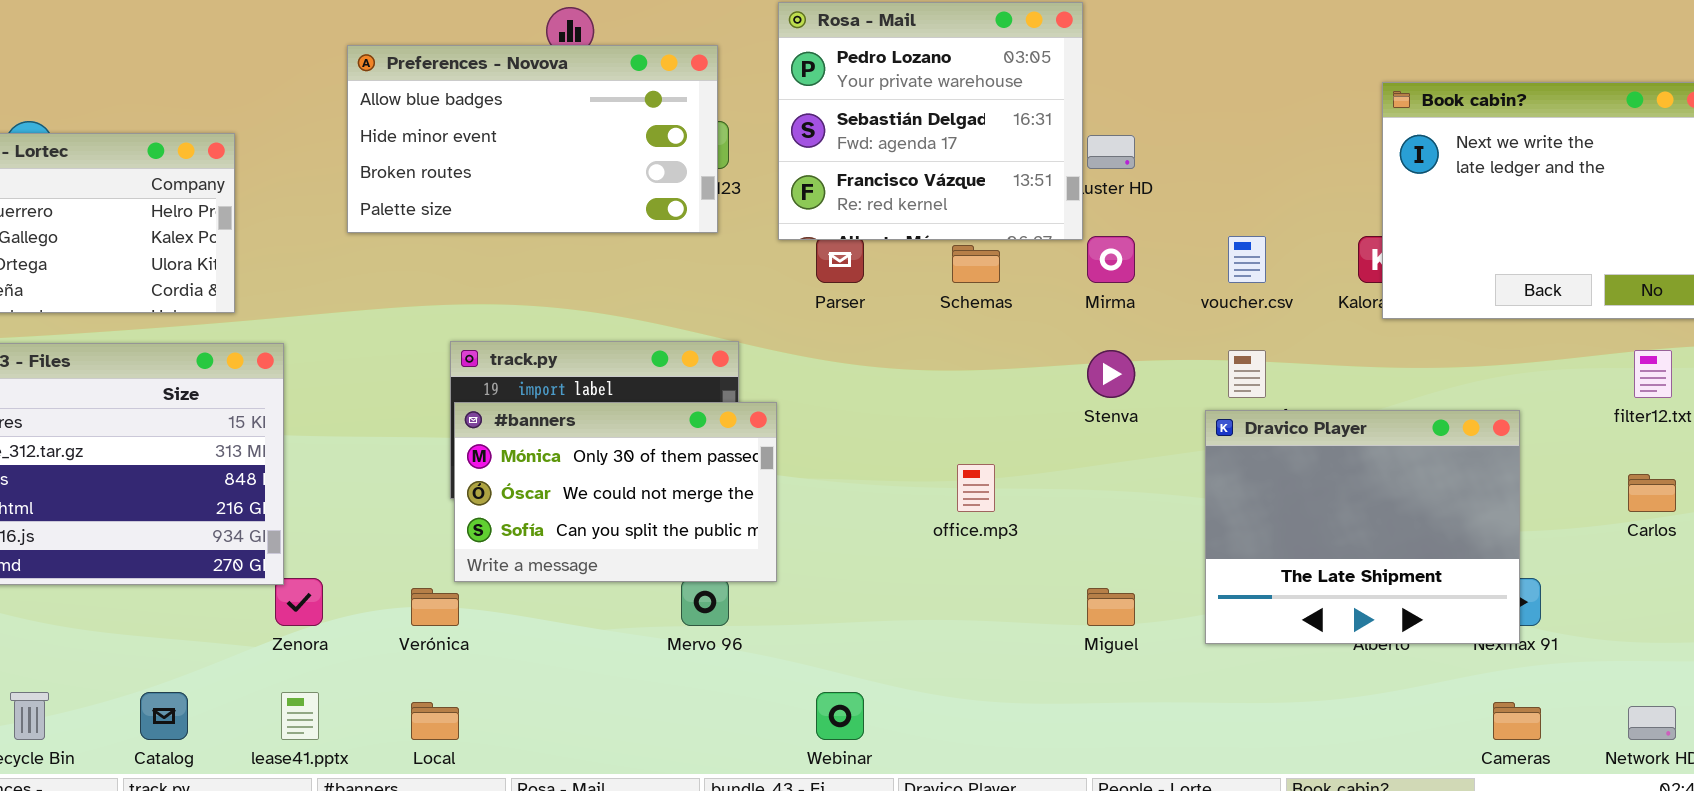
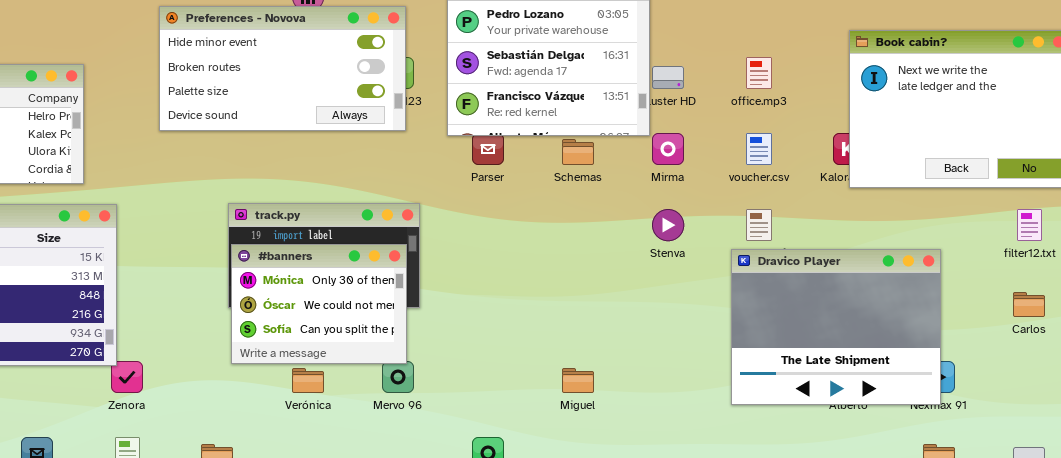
Preferences - Novova: [347,45,718,233] -> [159,6,406,131], scrolled down 1 row
#banners: [454,402,777,582] -> [231,244,407,364], resized
office.mp3: [957,464,995,512] -> [746,57,772,89], moved
Verónica: [411,588,459,626] -> [292,368,324,393], moved
Miguel: [1087,588,1135,626] -> [562,368,594,393], moved

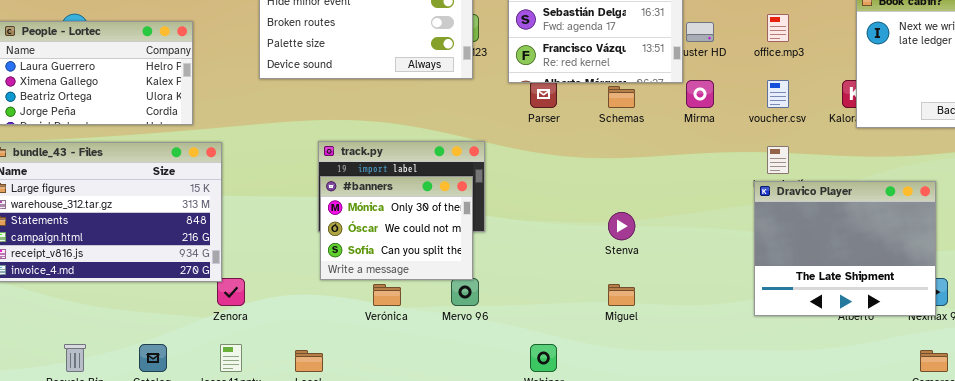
Stenva: [652,209,684,241] -> [608,212,635,240], moved

